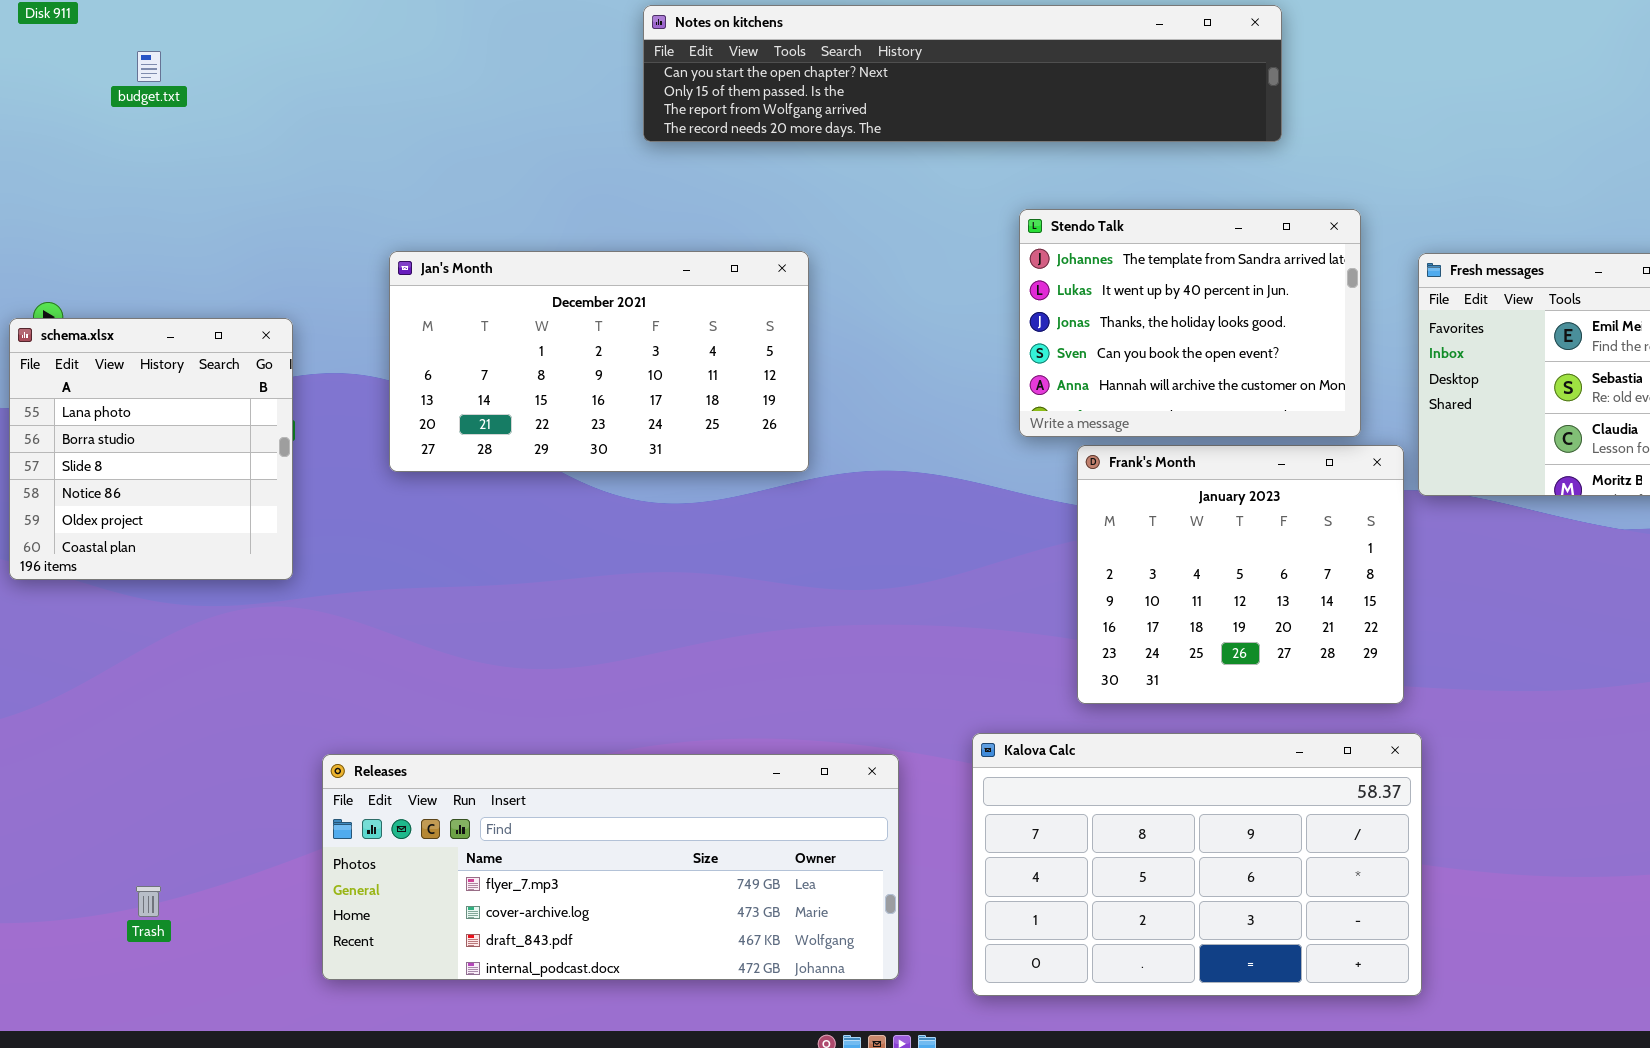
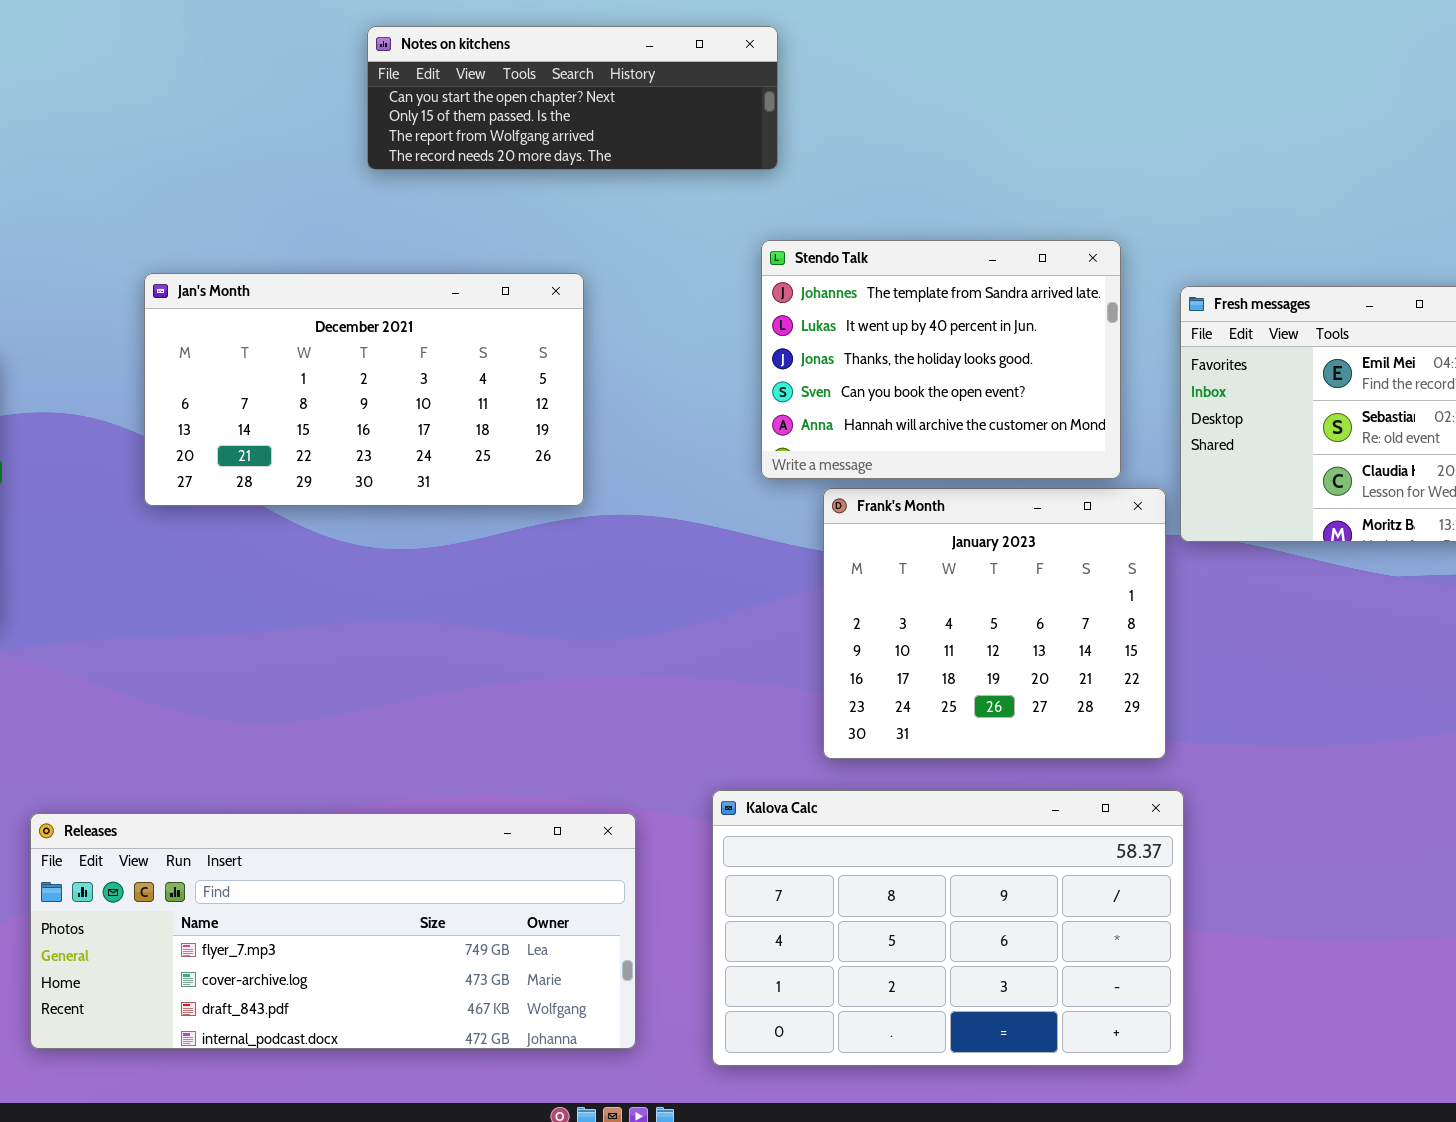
Notes on kitchens: [643,5,1282,142] -> [367,26,778,170], resized
Jan's Month: [389,251,809,472] -> [144,273,584,506], moved

